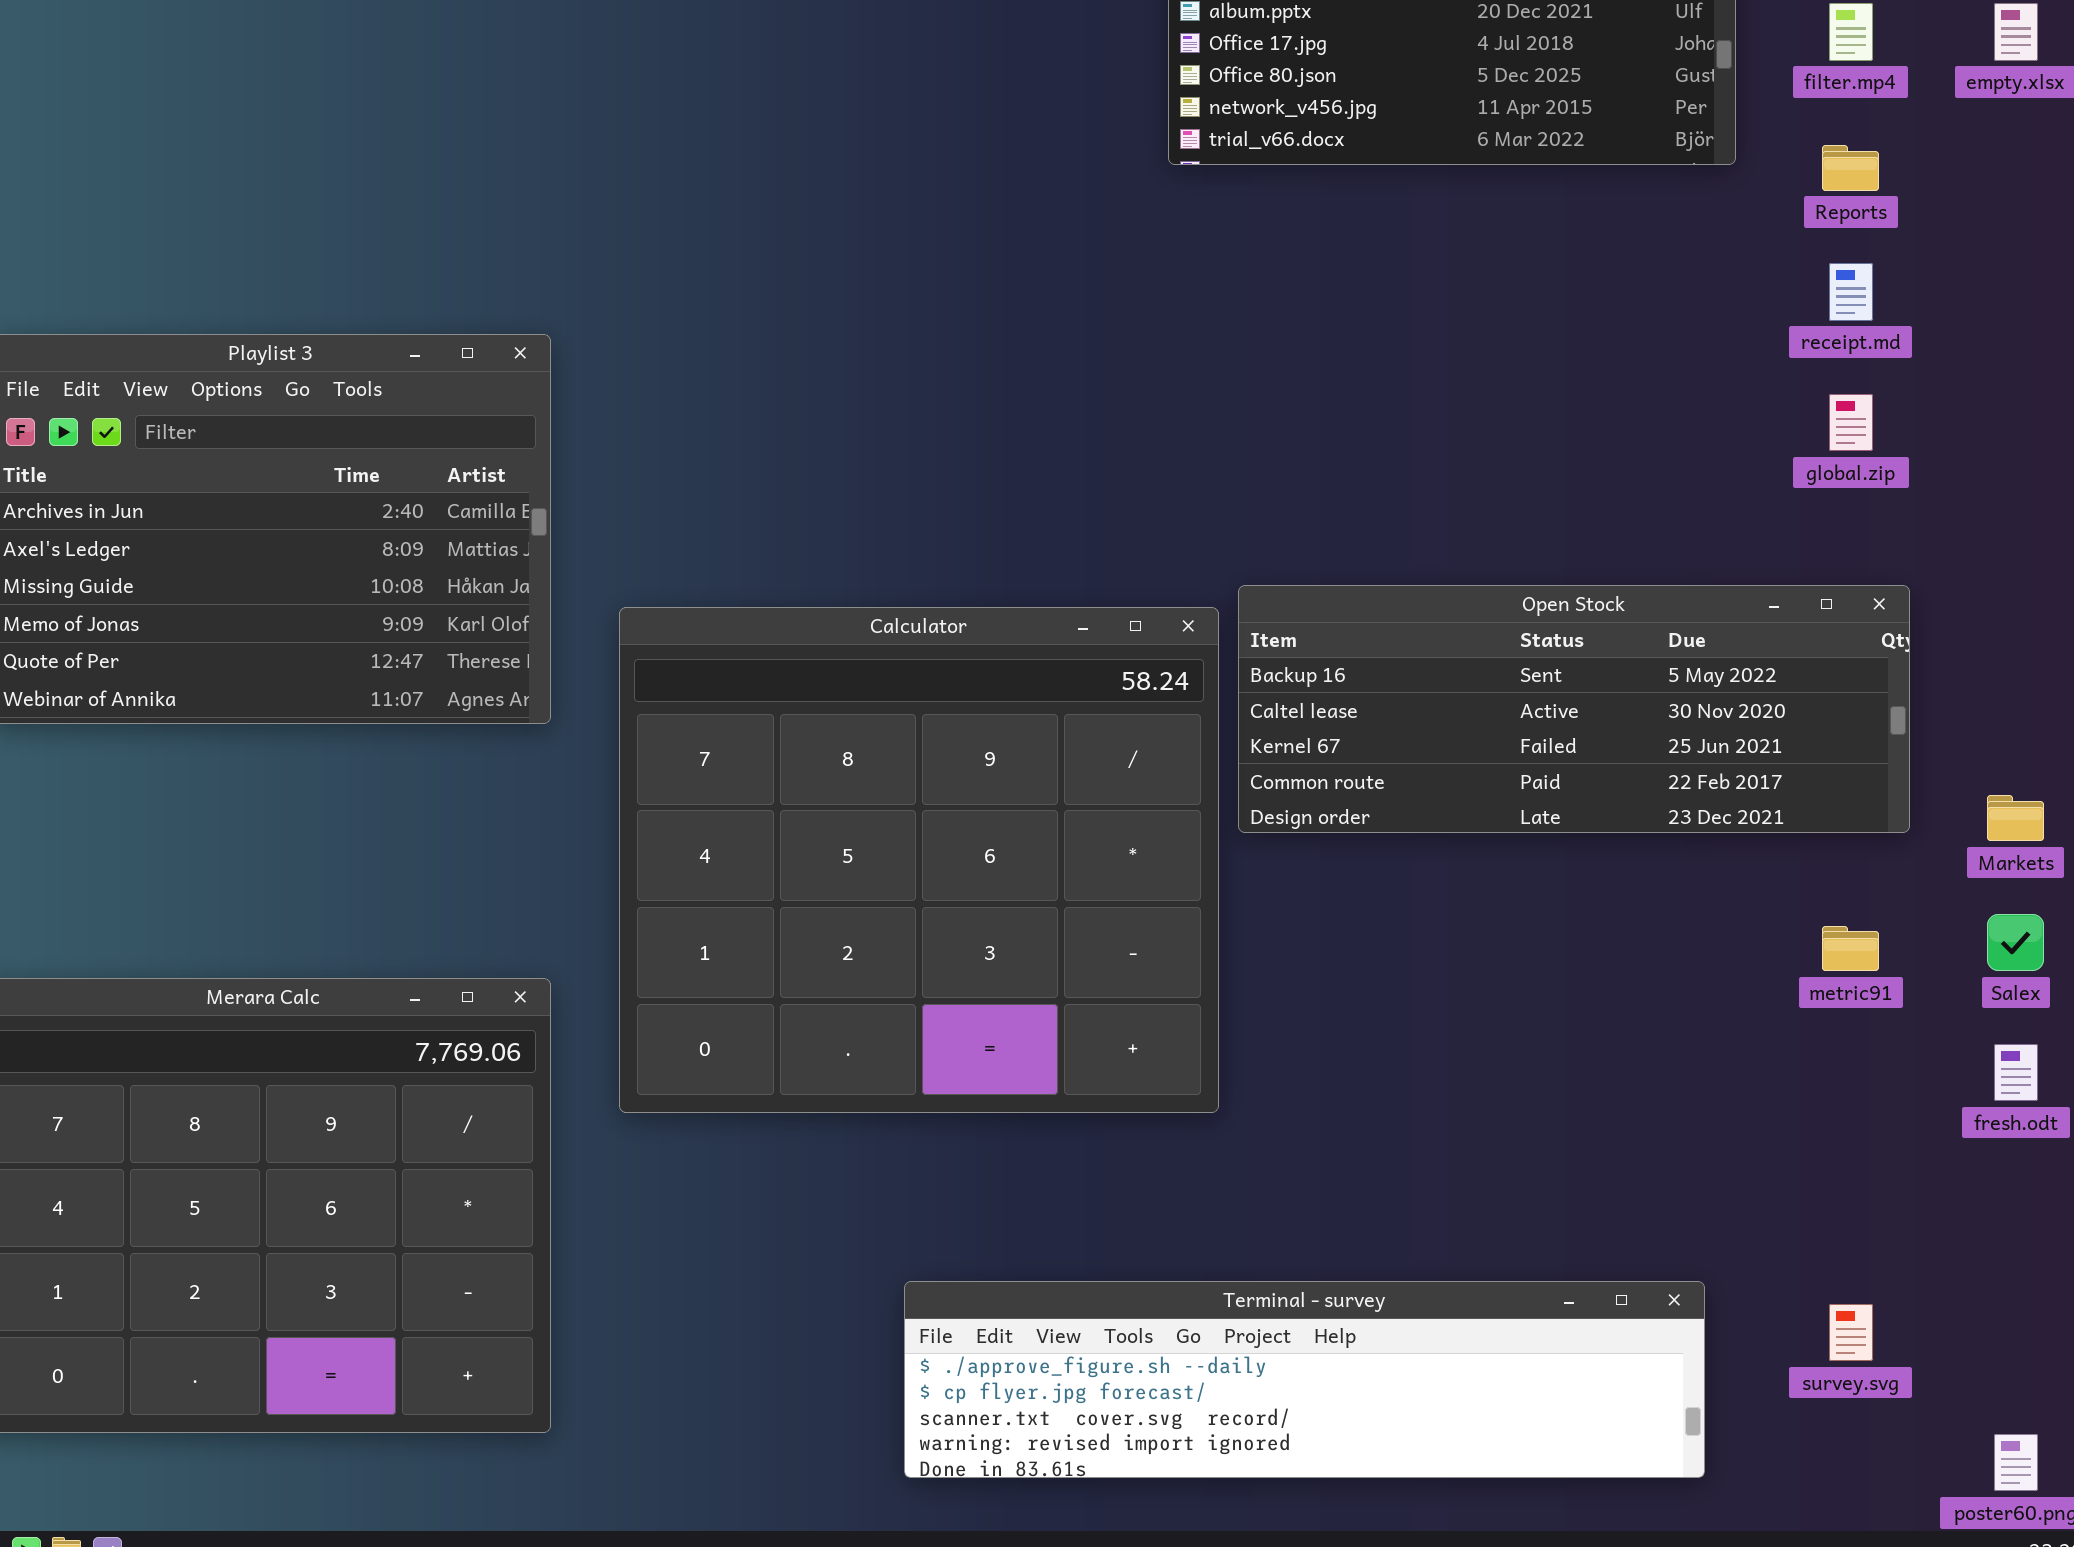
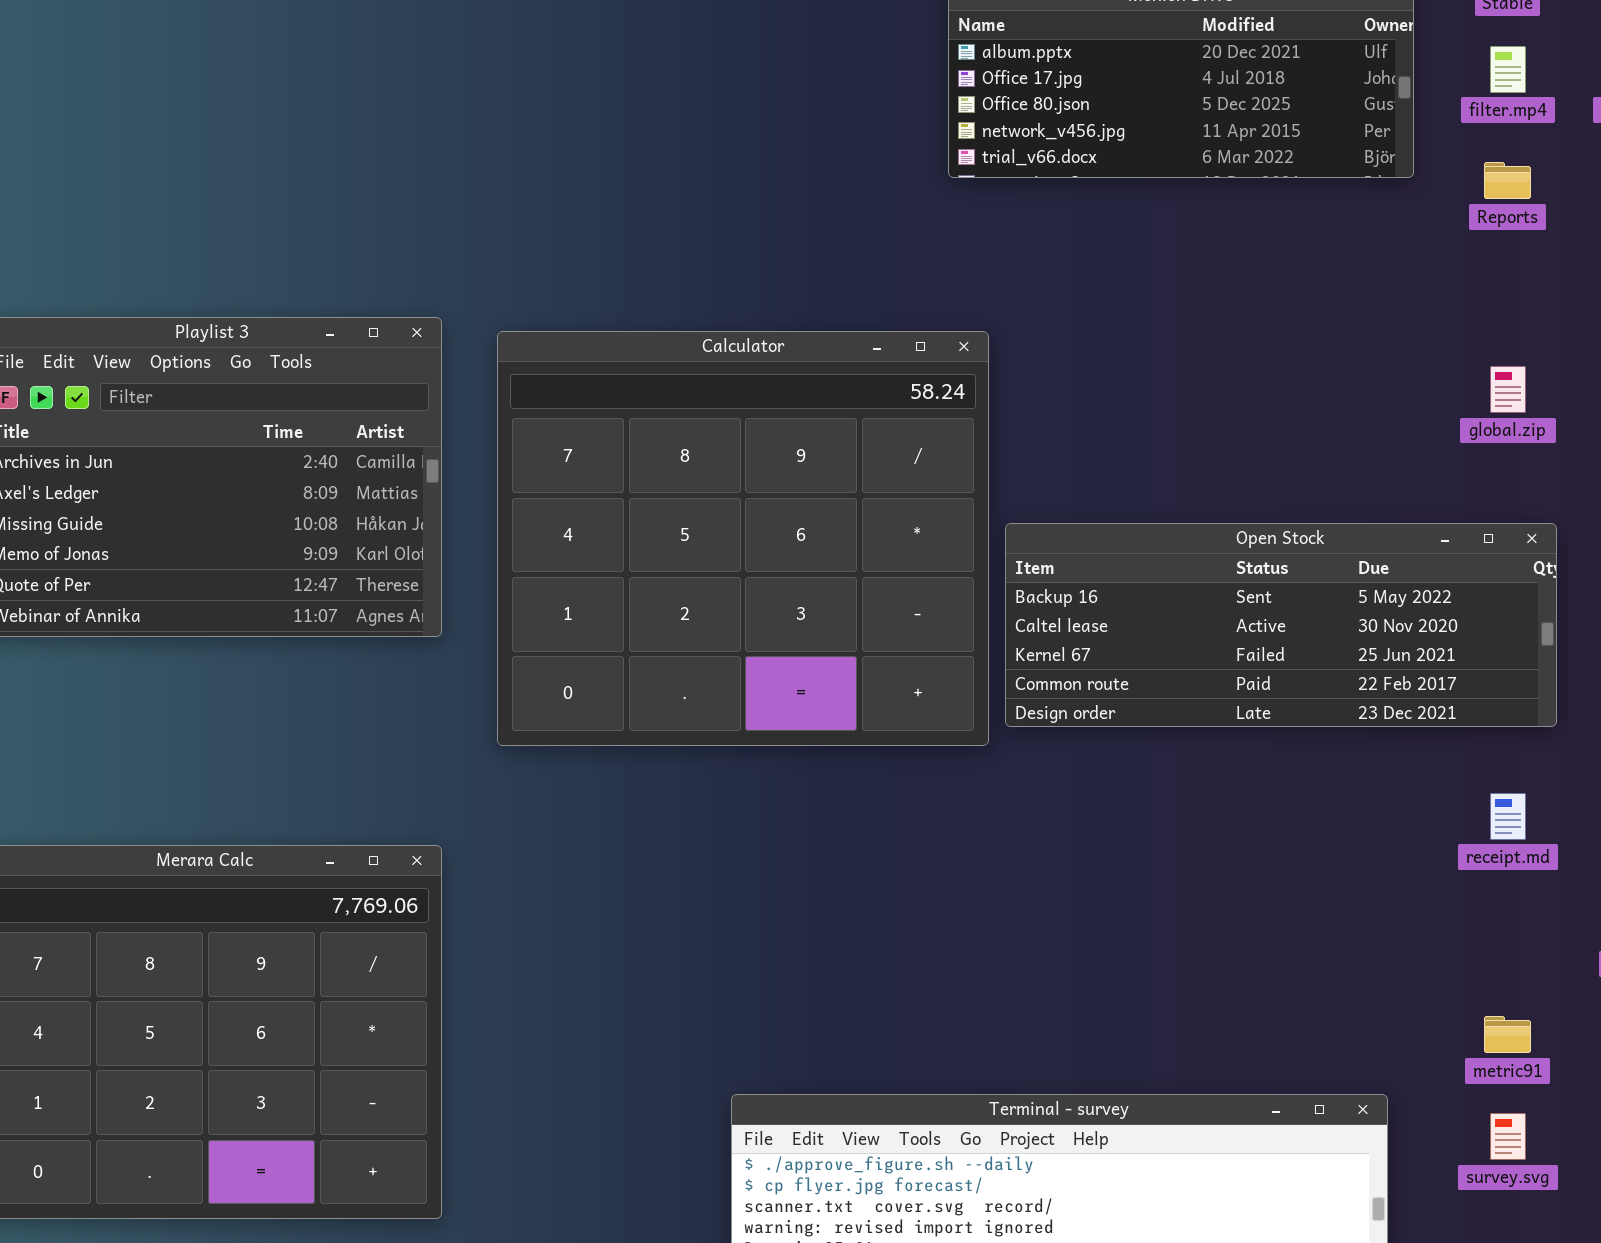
receipt.md: [1829,263,1873,321] -> [1490,793,1526,840], moved
Calculator: [619,607,1219,1113] -> [497,331,989,746], moved
metric91: [1822,926,1879,971] -> [1484,1016,1531,1053], moved

